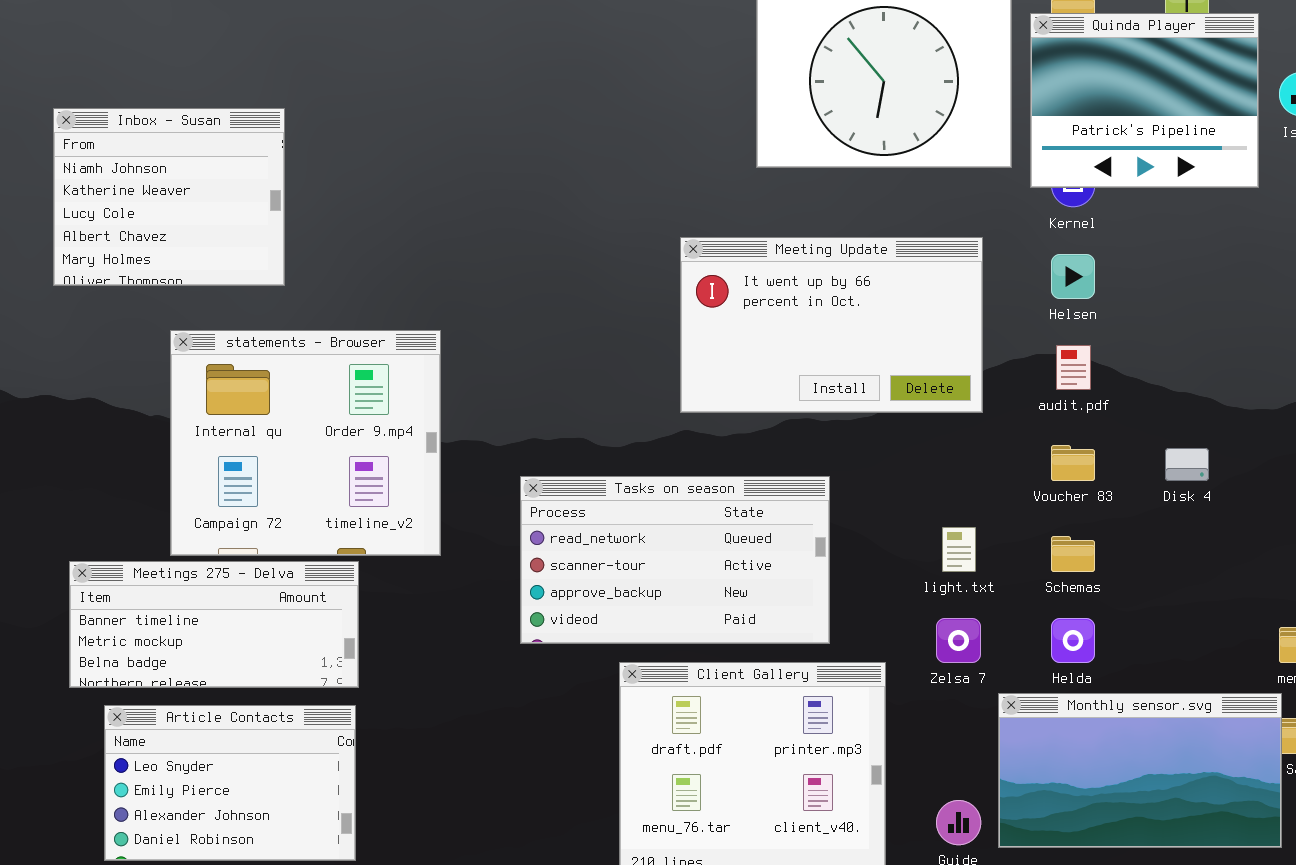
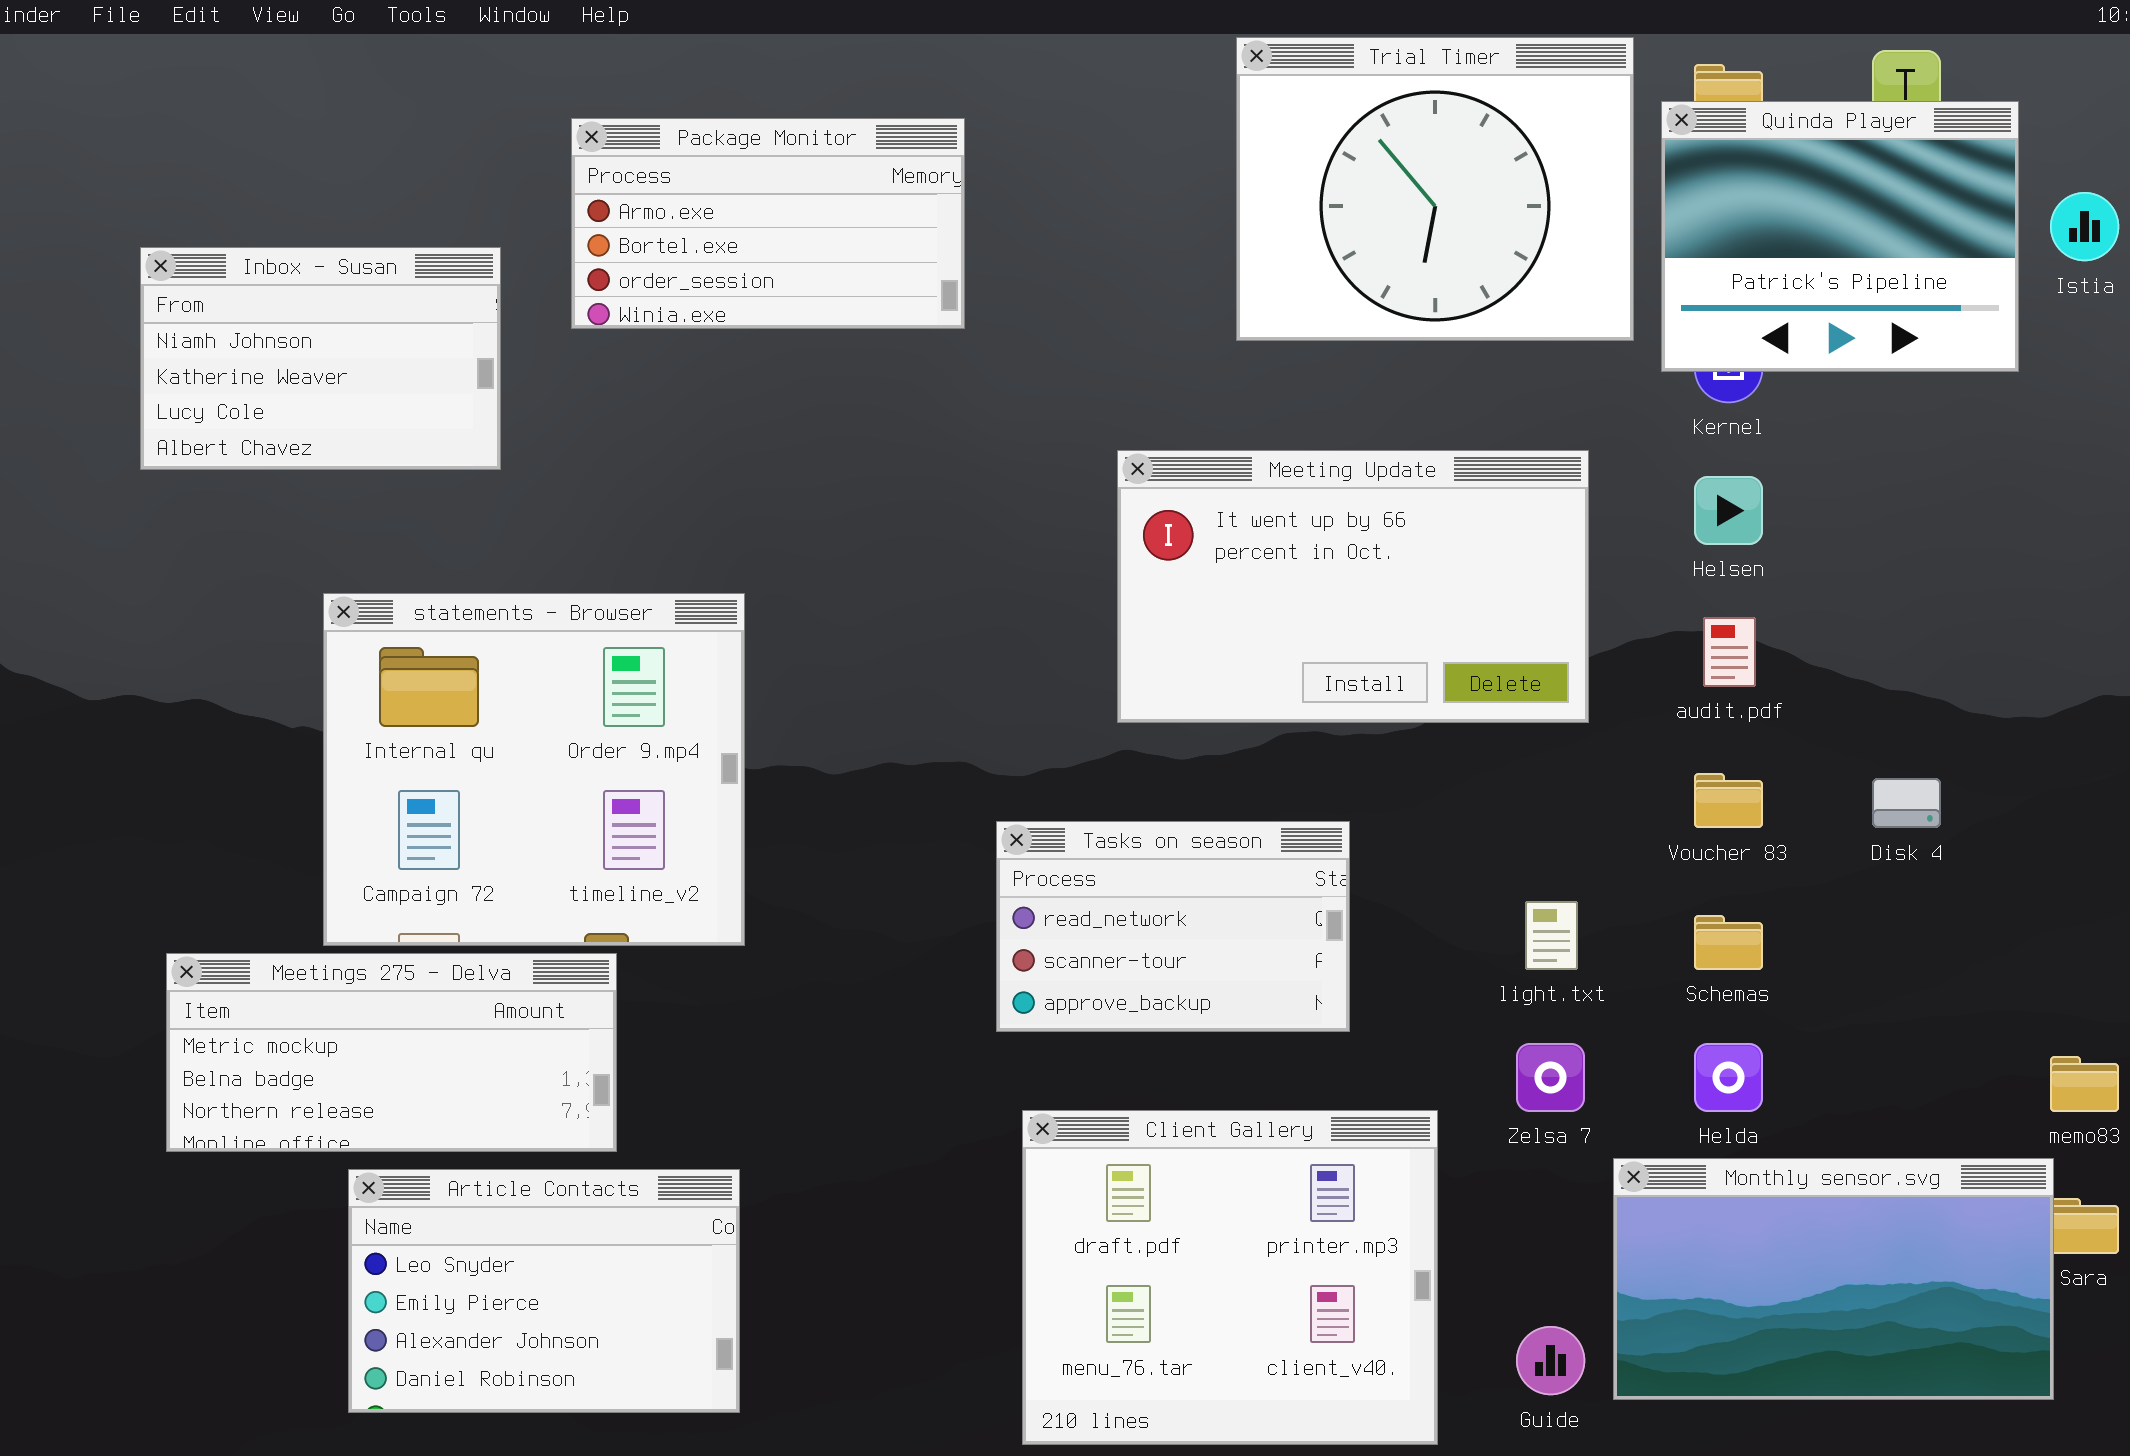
Package Monitor: none -> [571,118,965,329], opened
Inbox - Susan: [53,108,285,286] -> [140,247,501,470], resized
Tasks on season: [520,476,830,644] -> [996,821,1350,1032], resized
Meetings 275 - Delva: [69,561,359,688] -> [166,953,617,1152], scrolled down 1 row
Article Contacts: [104,705,356,861] -> [348,1169,740,1413], moved

